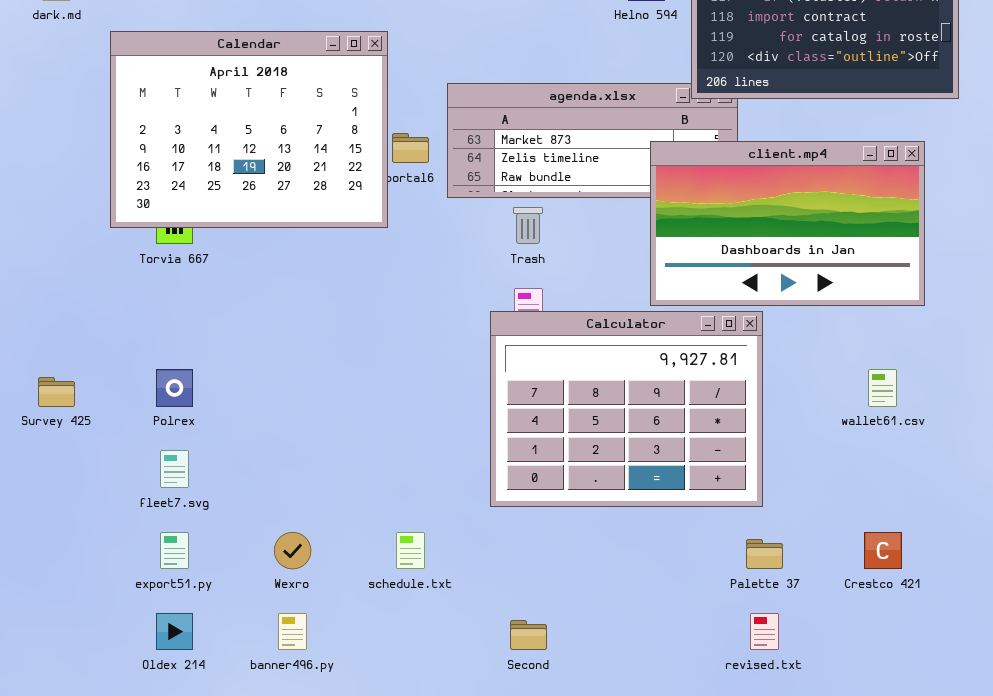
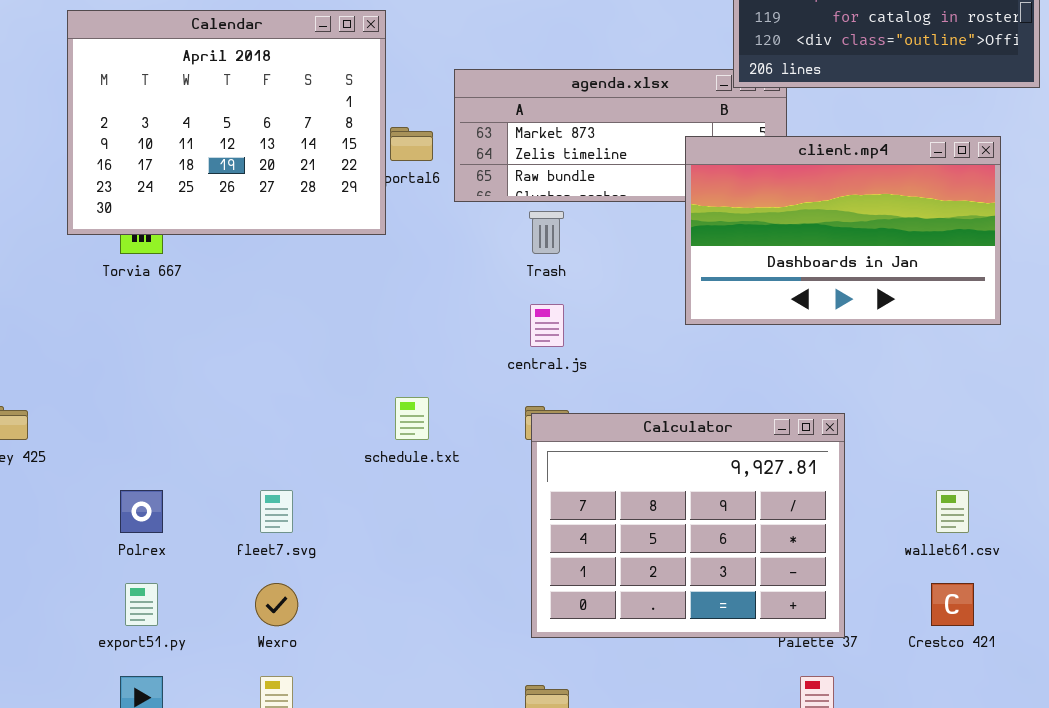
Calculator: [490,311,763,507] -> [531,413,845,638], moved
Polrex: [156,369,193,407] -> [120,490,163,533], moved
wallet61.csv: [868,369,897,407] -> [936,490,969,533], moved
fleet7.svg: [160,450,189,488] -> [260,490,293,533], moved
schedule.txt: [396,532,425,569] -> [395,397,429,440], moved

